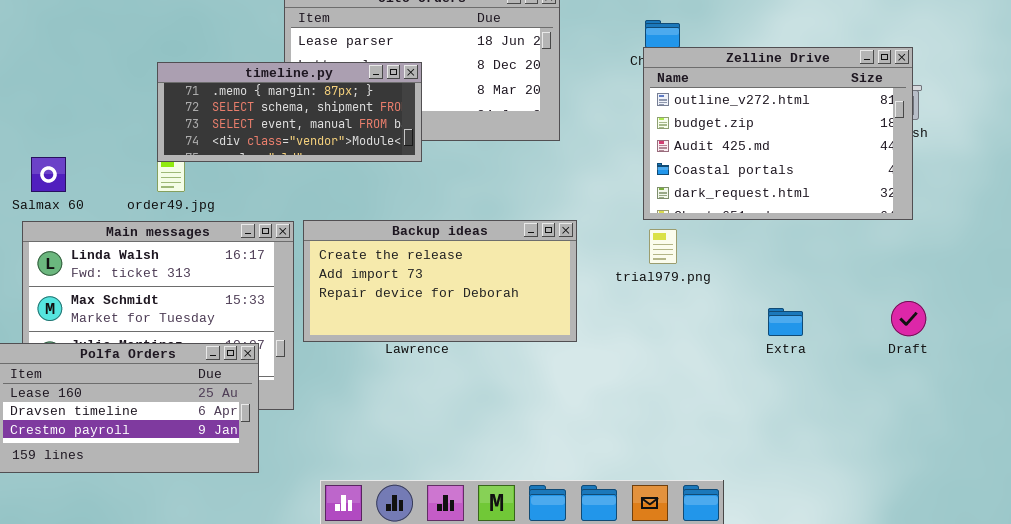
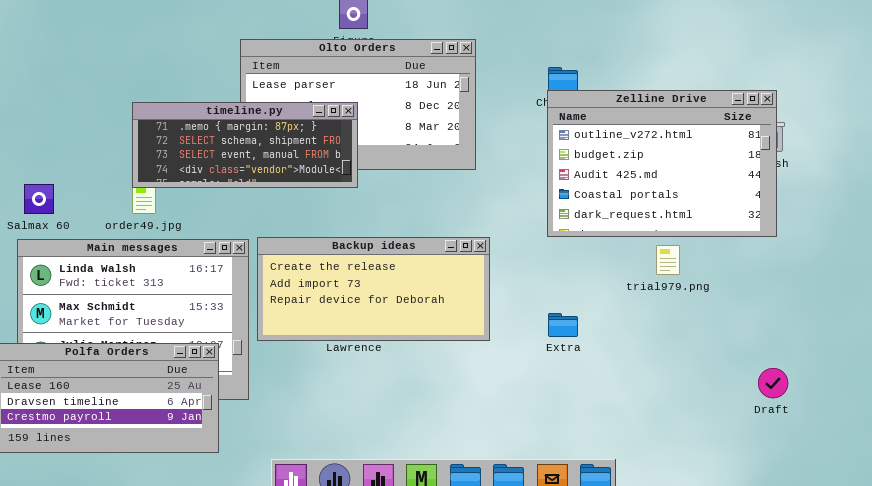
trial979.png: [649,229,677,264] -> [656,245,680,275], moved
Draft: [891,301,926,336] -> [758,368,788,398], moved
Extra: [768,308,803,336] -> [548,313,578,337], moved

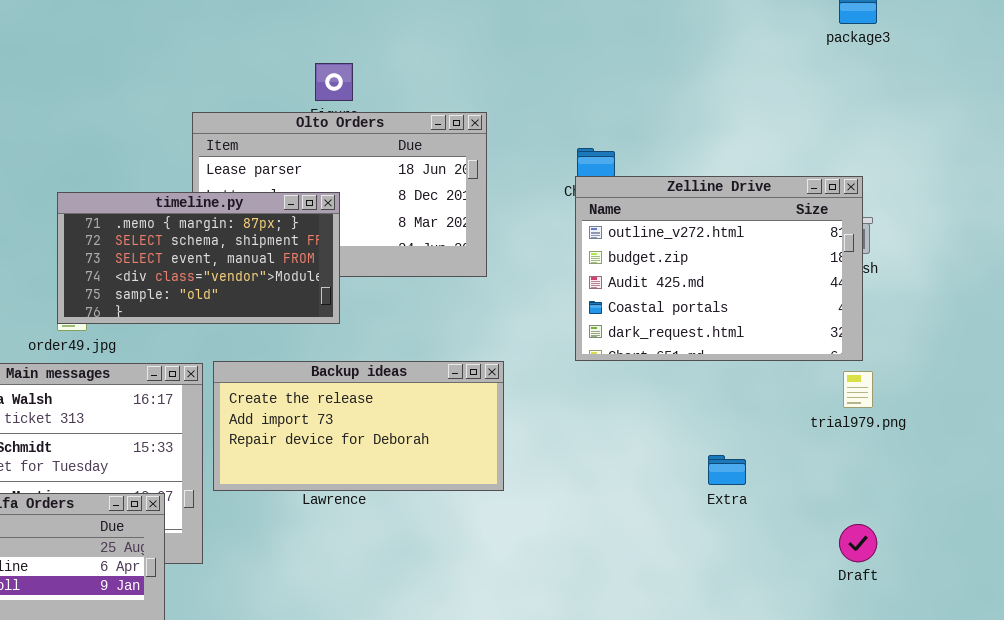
timeline.py: [132,102,358,188] -> [57,192,340,324], resized
trial979.png: [656,245,680,275] -> [843,371,873,408], moved
Extra: [548,313,578,337] -> [708,455,746,485], moved

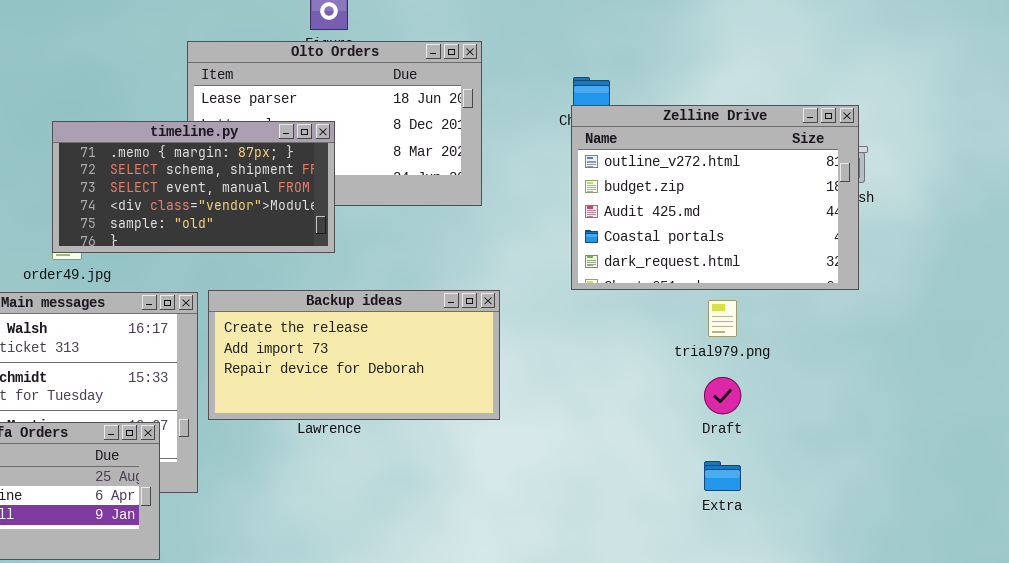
trial979.png: [843,371,873,408] -> [708,300,737,337], moved
Extra: [708,455,746,485] -> [704,461,741,491], moved
Draft: [839,524,877,562] -> [704,377,741,414], moved

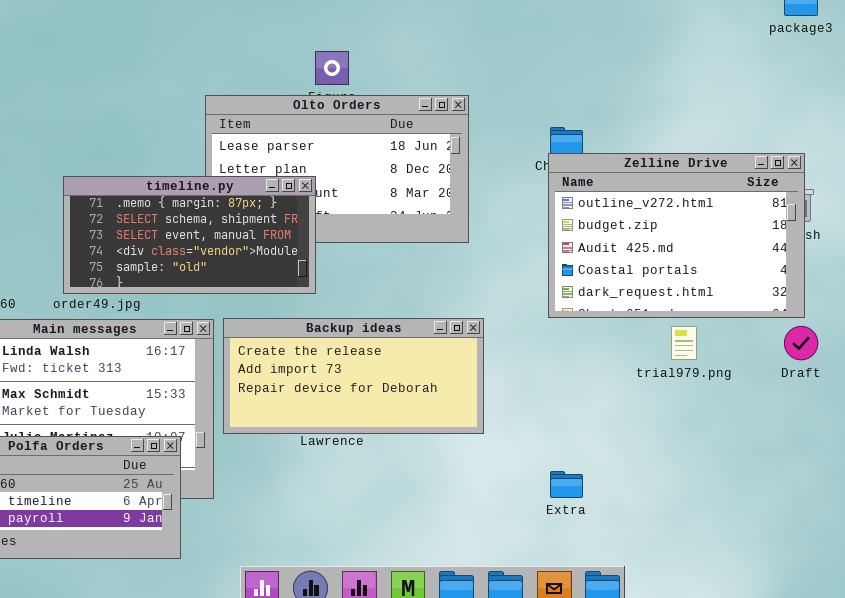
timeline.py: [52,121,335,253] -> [63,176,316,294], moved
Draft: [704,377,741,414] -> [784,326,818,360], moved
Extra: [704,461,741,491] -> [550,471,583,498], moved

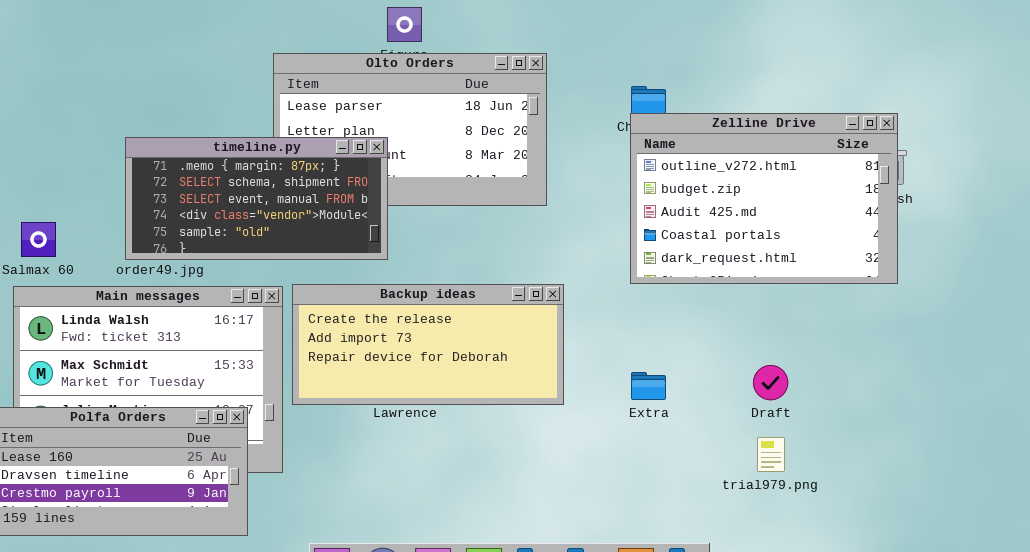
trial979.png: [671,326,697,360] -> [757,437,785,472], moved
Draft: [784,326,818,360] -> [753,365,788,400], moved
Extra: [550,471,583,498] -> [631,372,666,400], moved

